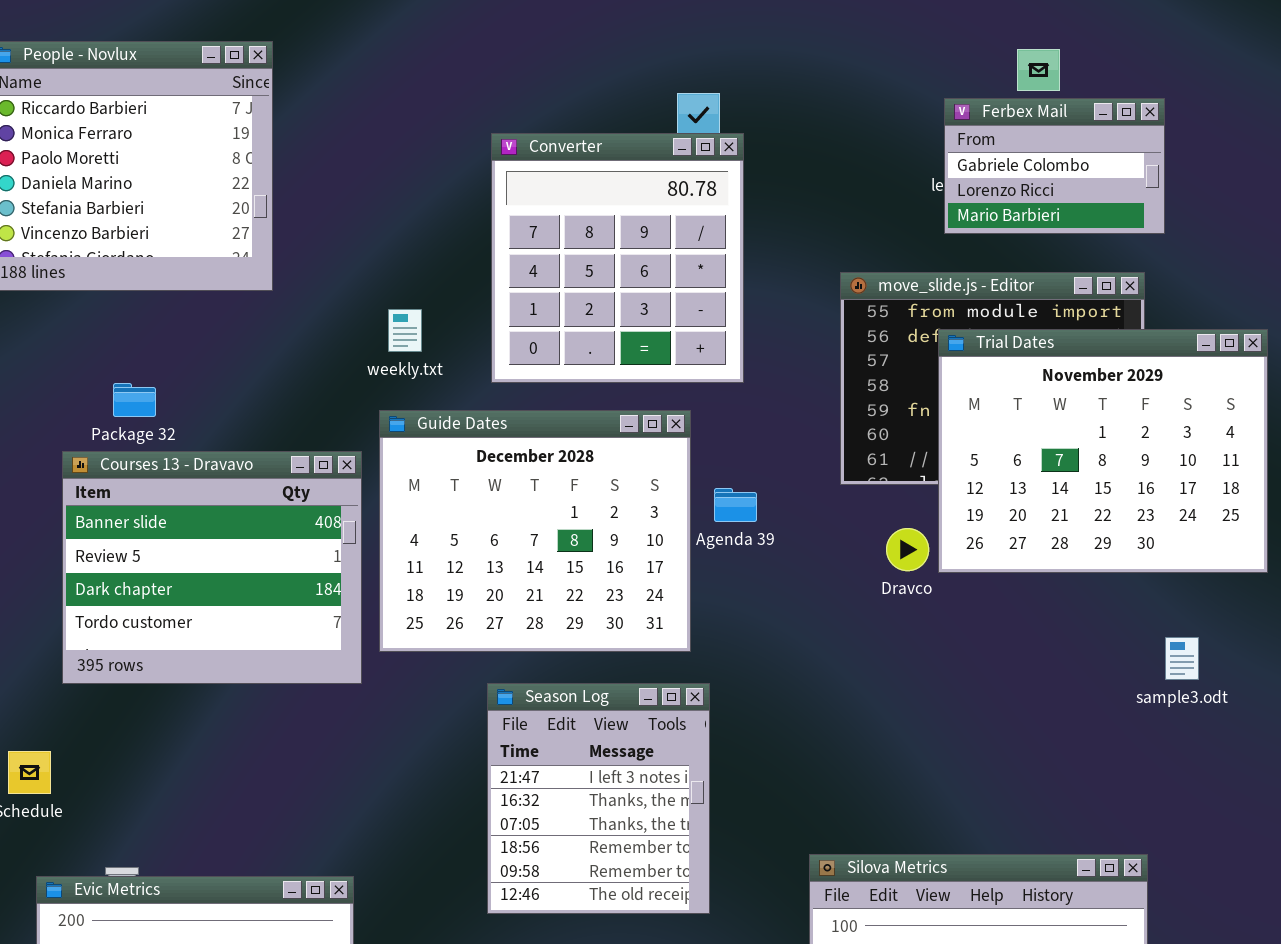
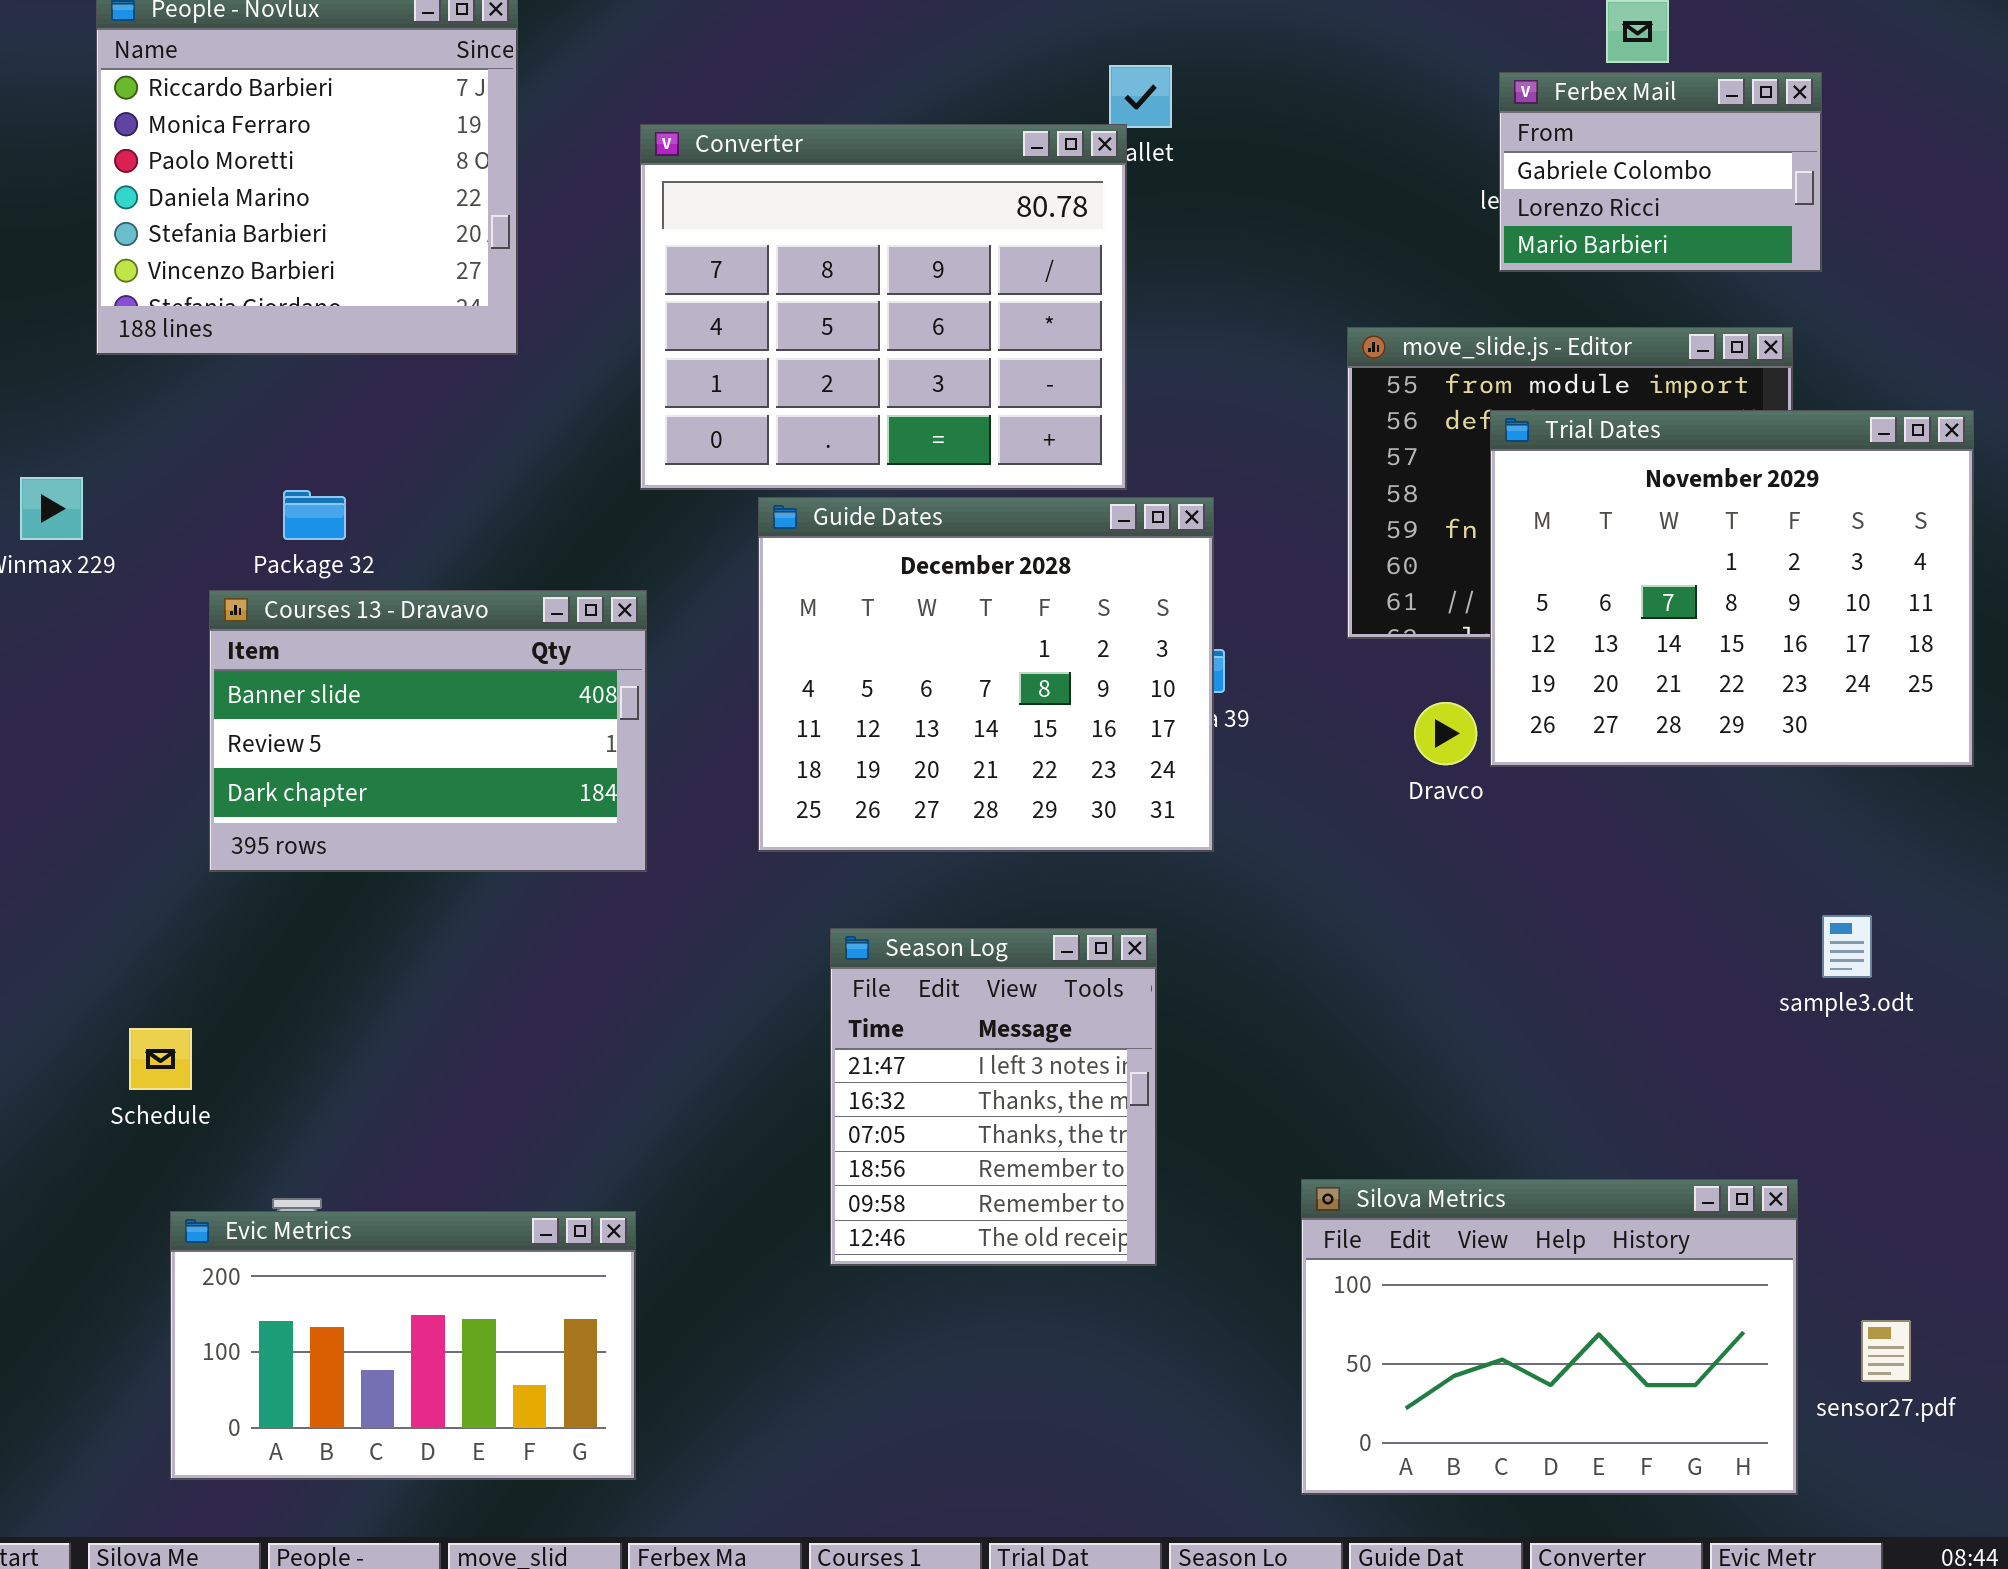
Converter: [491,133,744,383] -> [640,124,1127,490], moved, resized
Guide Dates: [379,410,691,652] -> [758,497,1214,852], moved
Courses 13 - Dravavo: [62,451,362,684] -> [209,590,647,872], resized
sample3.odt: [1165,637,1199,680] -> [1822,915,1872,978], moved

